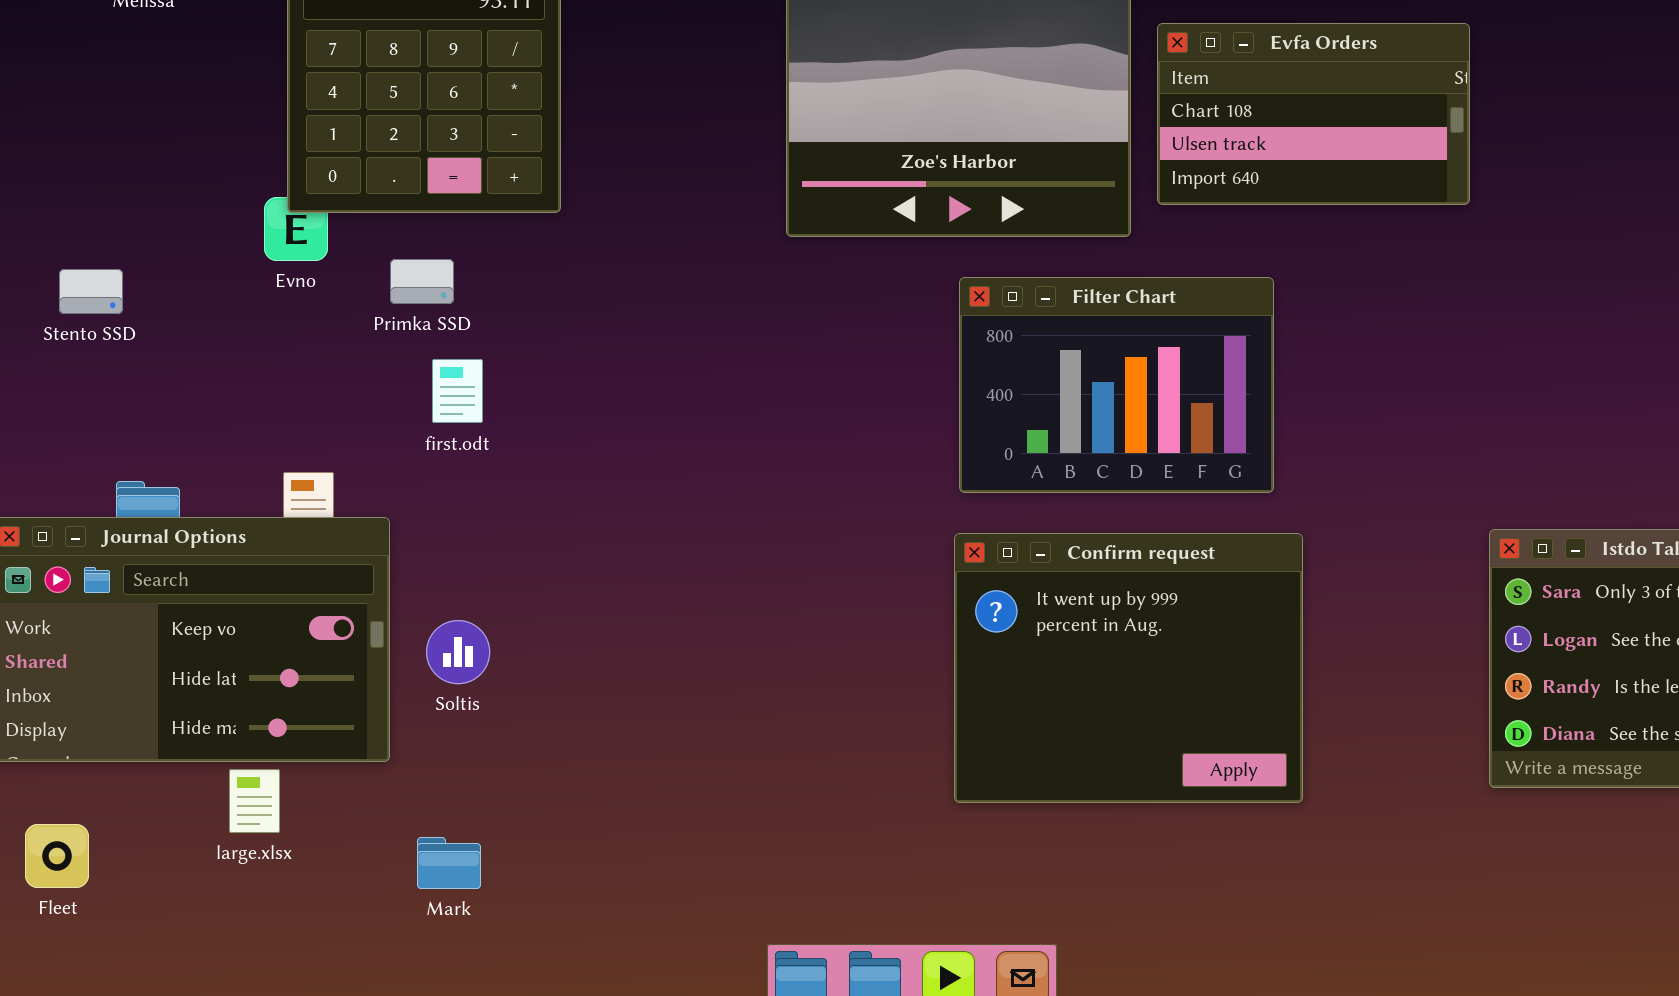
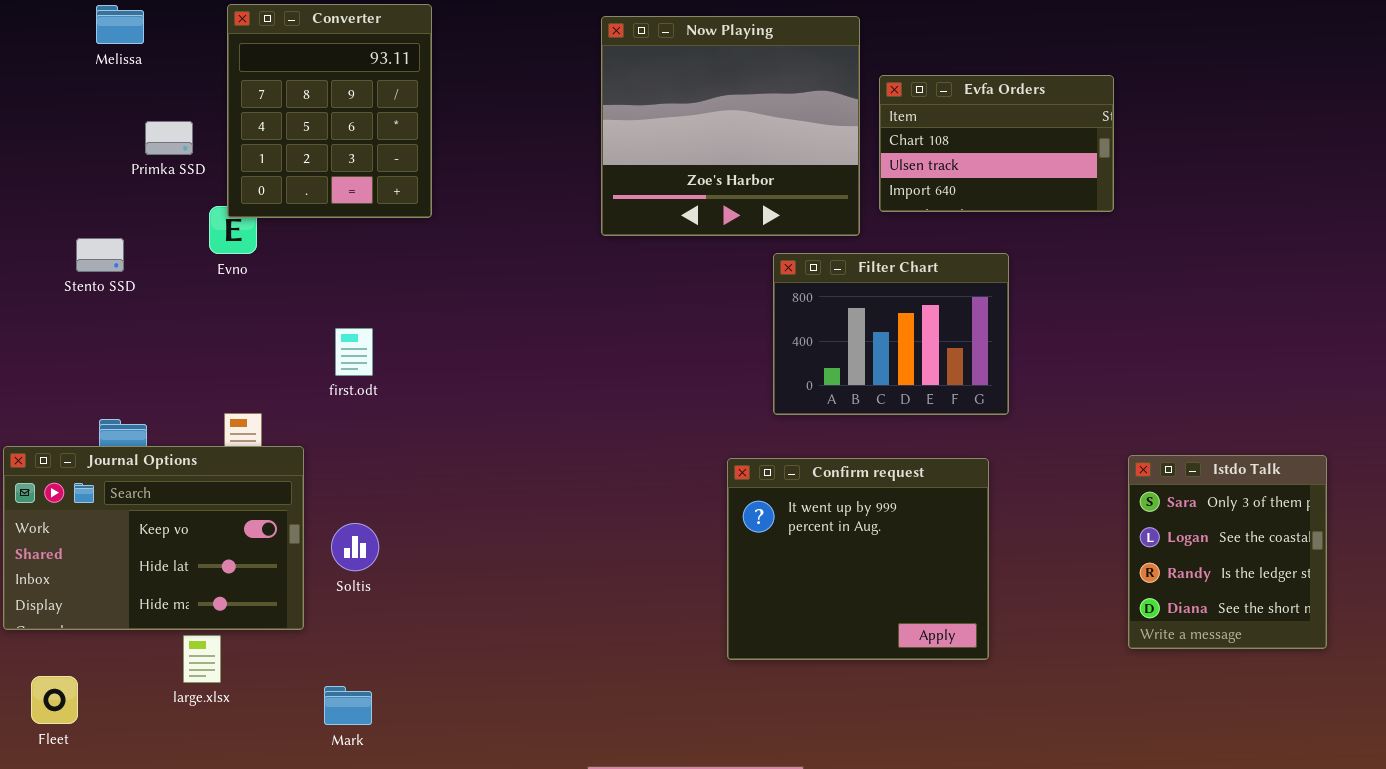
Primka SSD: [390,259,454,304] -> [145,121,193,155], moved
Stento SSD: [59,269,123,314] -> [76,238,124,272], moved
Filter Chart: [959,277,1274,493] -> [773,253,1009,415], moved

